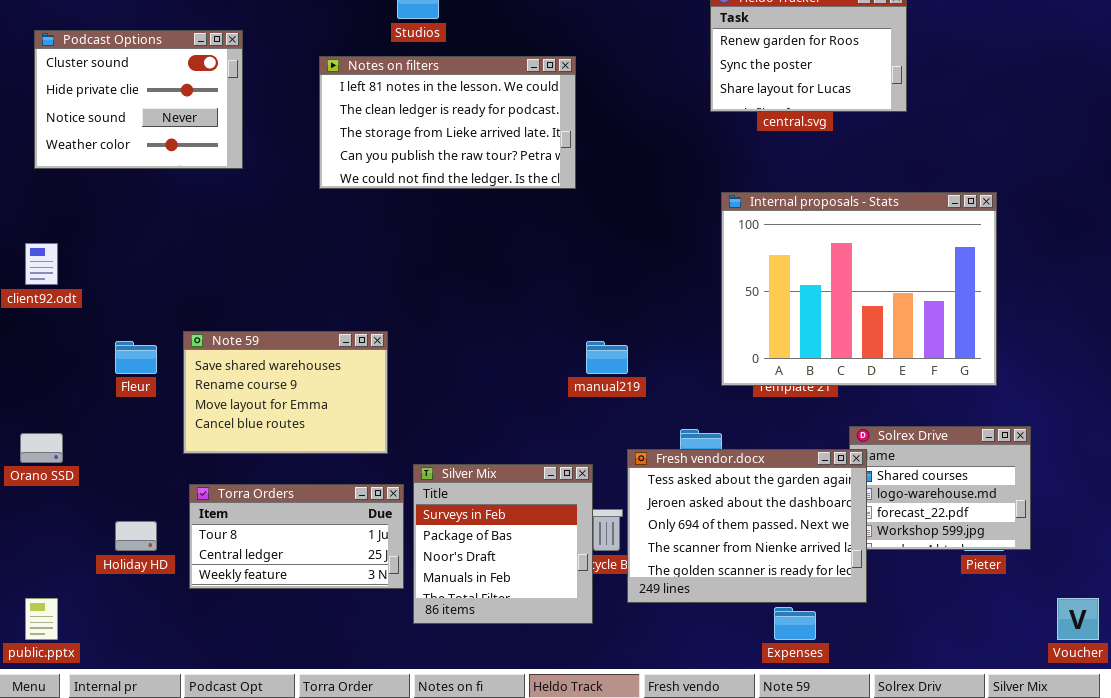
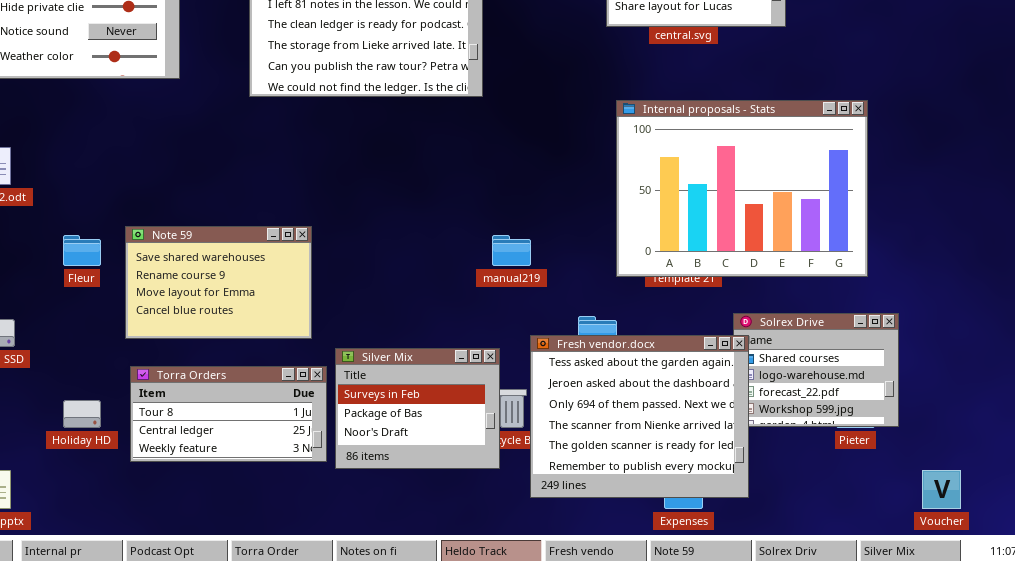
Fresh vendor.docx: [627,449,867,603] -> [530,335,749,498], resized
Silver Mix: [413,464,593,624] -> [335,348,500,469], resized

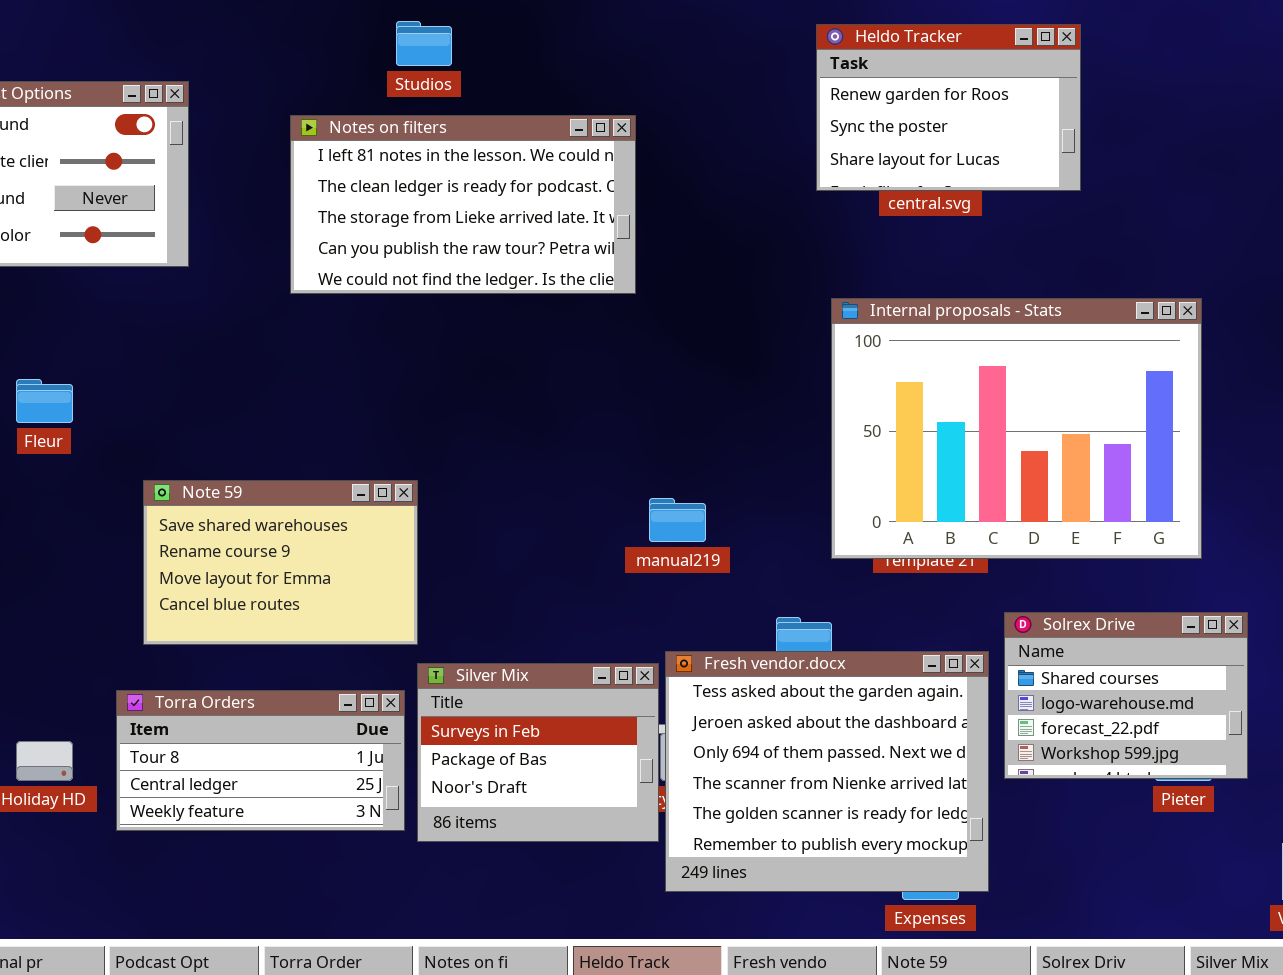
Note 59: [125,226,312,339] -> [143,480,418,645], moved
Fleur: [63,235,101,266] -> [16,379,73,423], moved
Fresh vendor.docx: [530,335,749,498] -> [665,651,989,892], moved

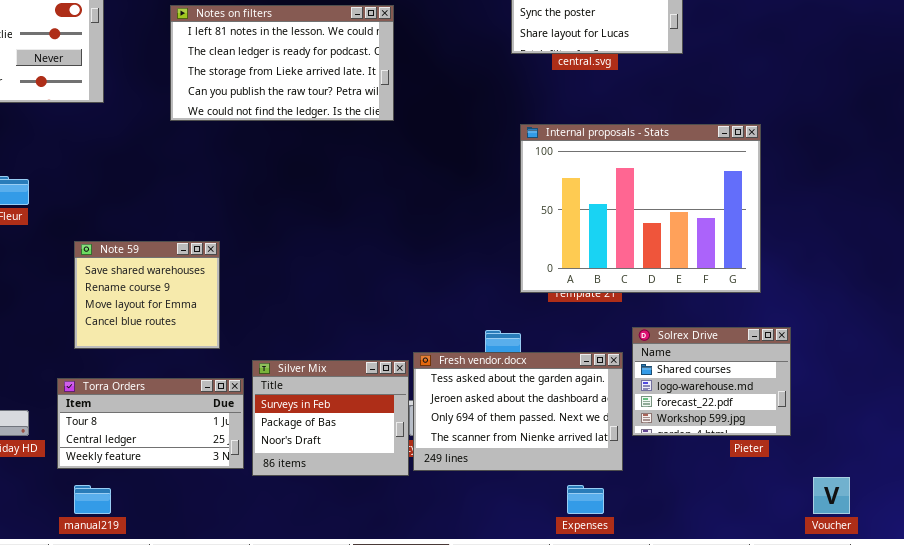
Note 59: [143,480,418,645] -> [74,241,220,349], resized
manual219: [649,498,706,542] -> [74,485,111,514], moved
Fresh vendor.docx: [665,651,989,892] -> [413,352,623,471], resized

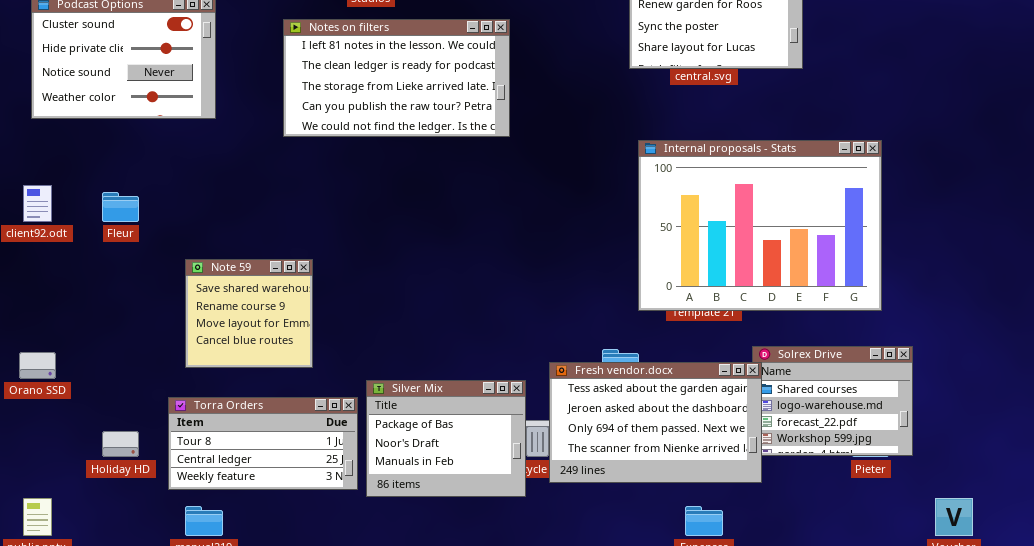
Note 59: [74,241,220,349] -> [185,259,313,368], resized
Fresh vendor.docx: [413,352,623,471] -> [549,362,762,483], moved
Silver Mix: [252,360,409,476] -> [366,380,526,497], scrolled down 1 row

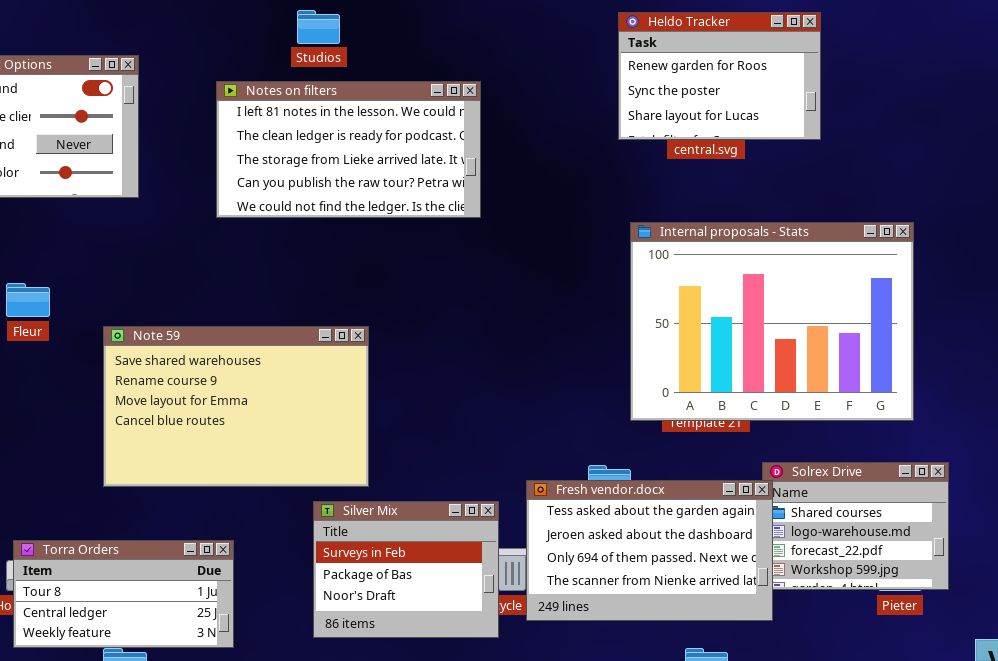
Note 59: [185,259,313,368] -> [103,326,369,487], resized
Silver Mix: [366,380,526,497] -> [313,501,499,638], scrolled up 1 row
Torra Orders: [168,397,358,490] -> [13,540,234,648], moved

